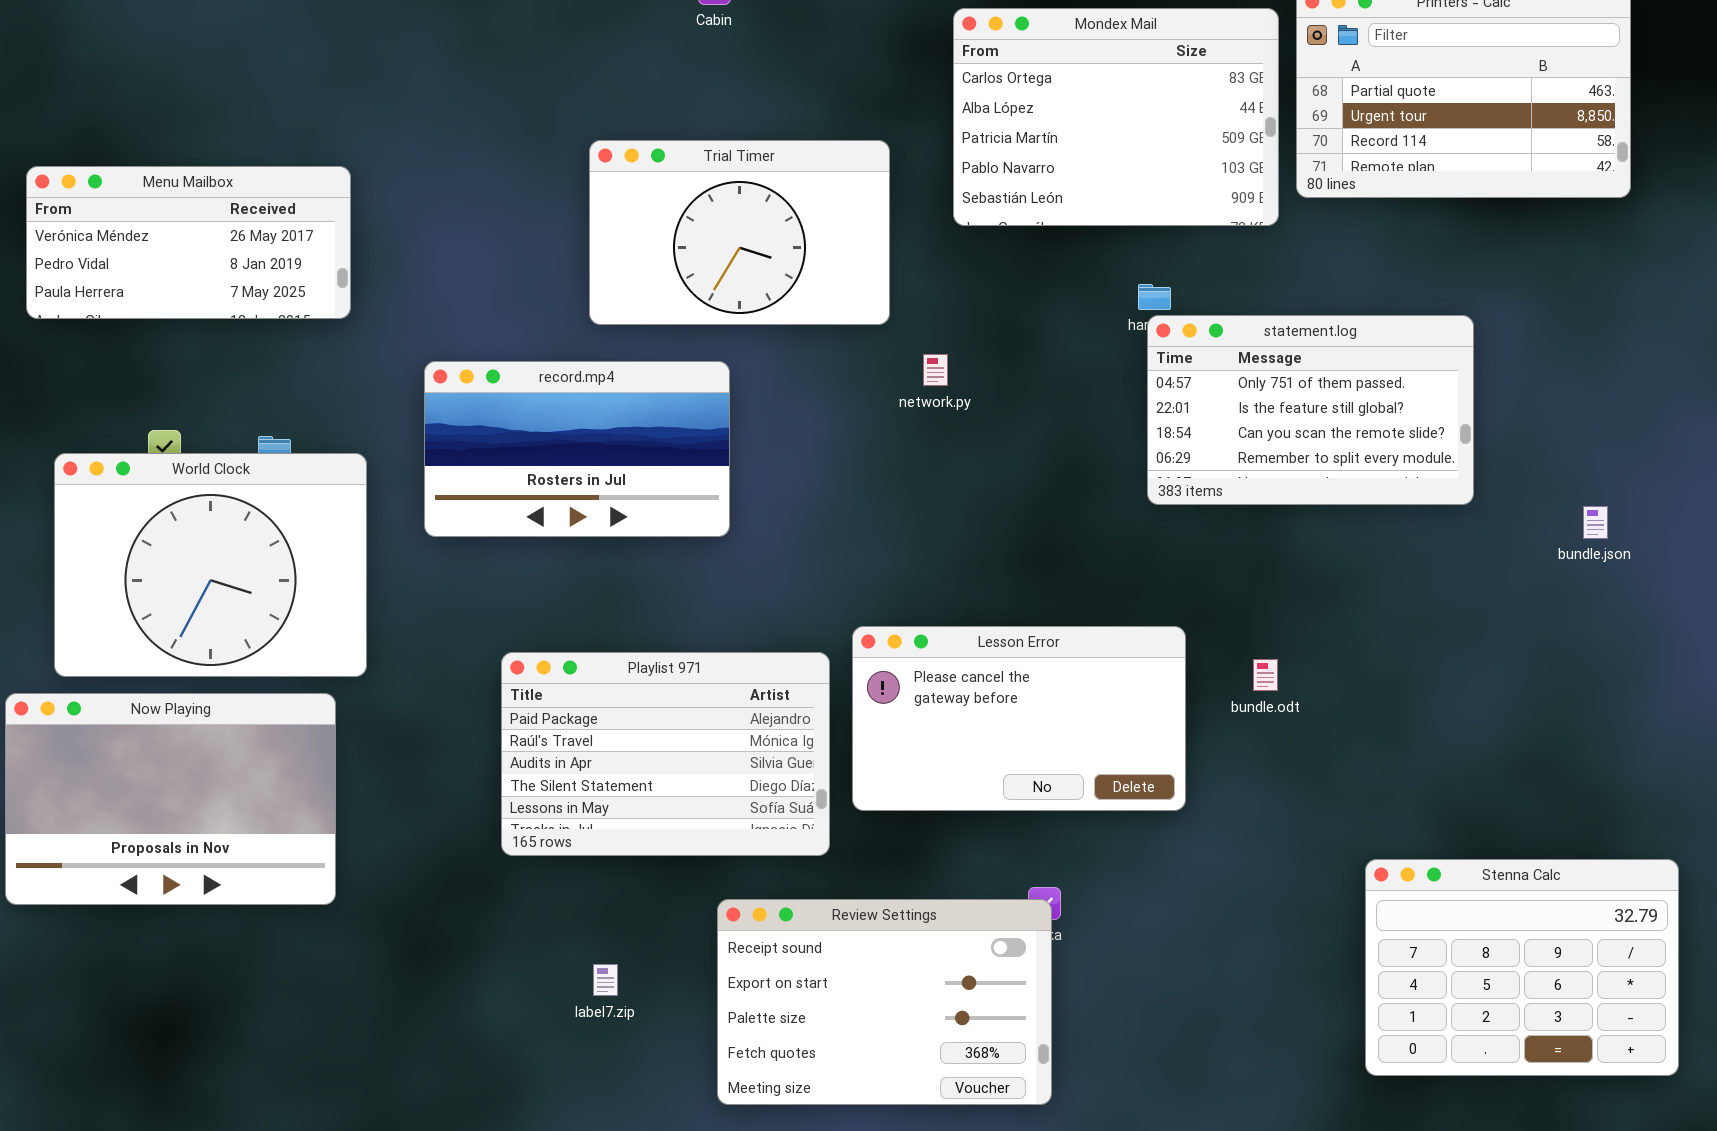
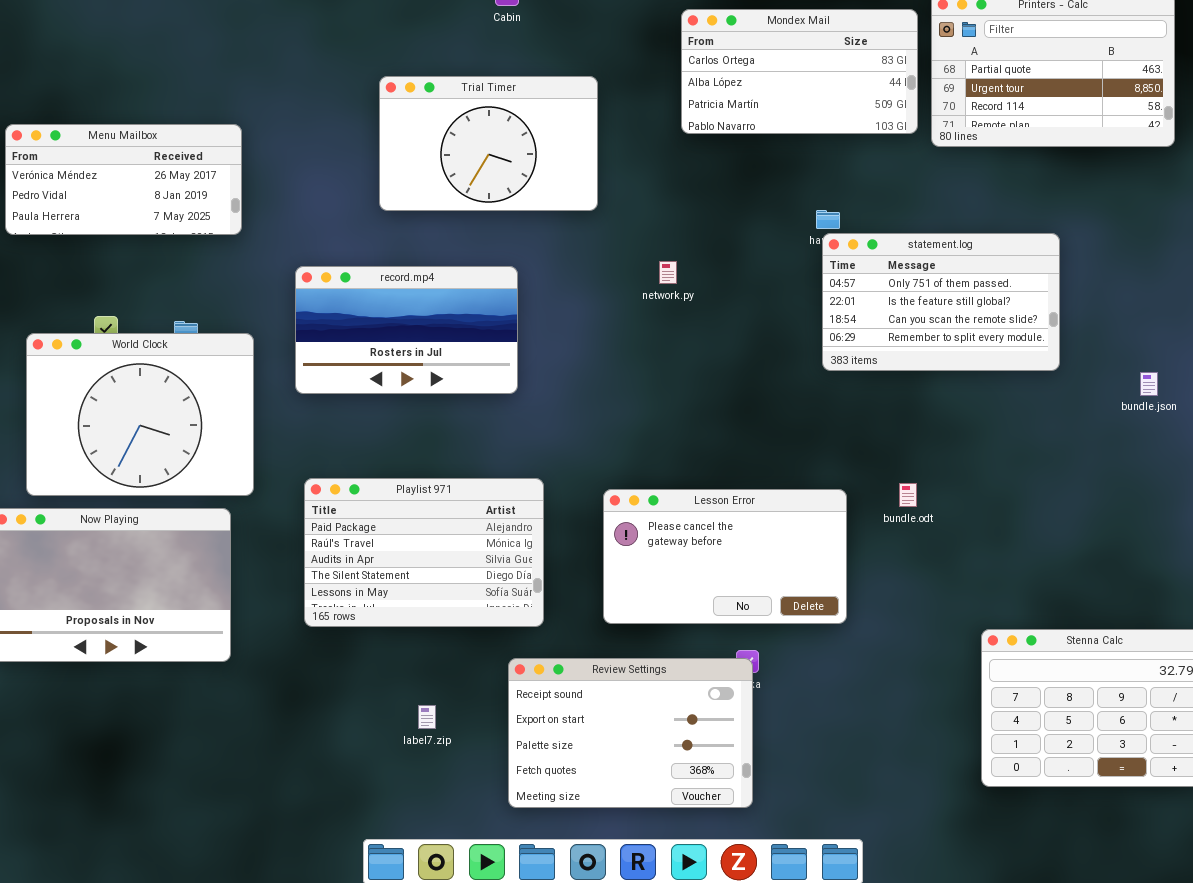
Mondex Mail: [953,8,1279,226] -> [681,9,918,134], resized
Trial Timer: [589,140,890,325] -> [379,76,598,211], moved
Lesson Error: [852,626,1186,811] -> [603,489,847,624], moved
Playlist 971: [501,652,830,856] -> [304,478,544,627], moved

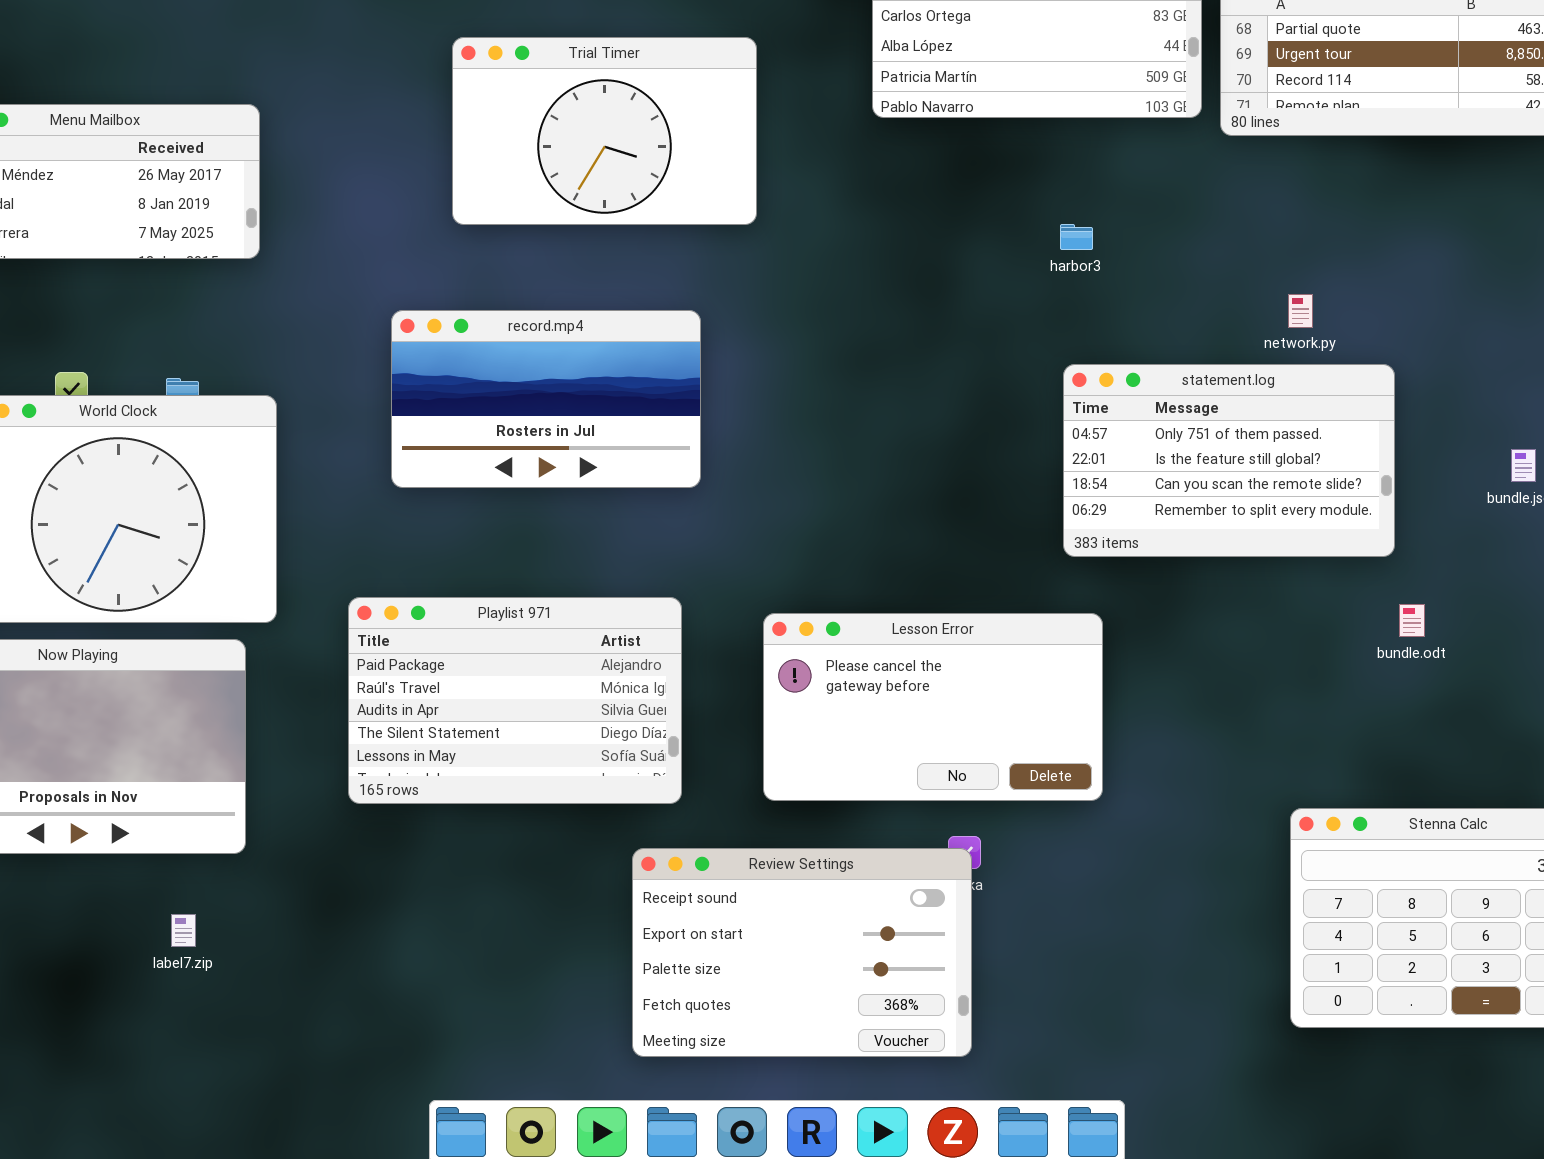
statement.log: [822,233,1060,371] -> [1063,364,1395,557], moved
network.py: [659,261,677,284] -> [1288,294,1313,328], moved
record.mp4: [295,266,518,394] -> [391,310,701,488], moved
bundle.odt: [899,483,917,507] -> [1399,604,1425,637], moved
label7.zip: [418,705,436,729] -> [171,914,196,947], moved

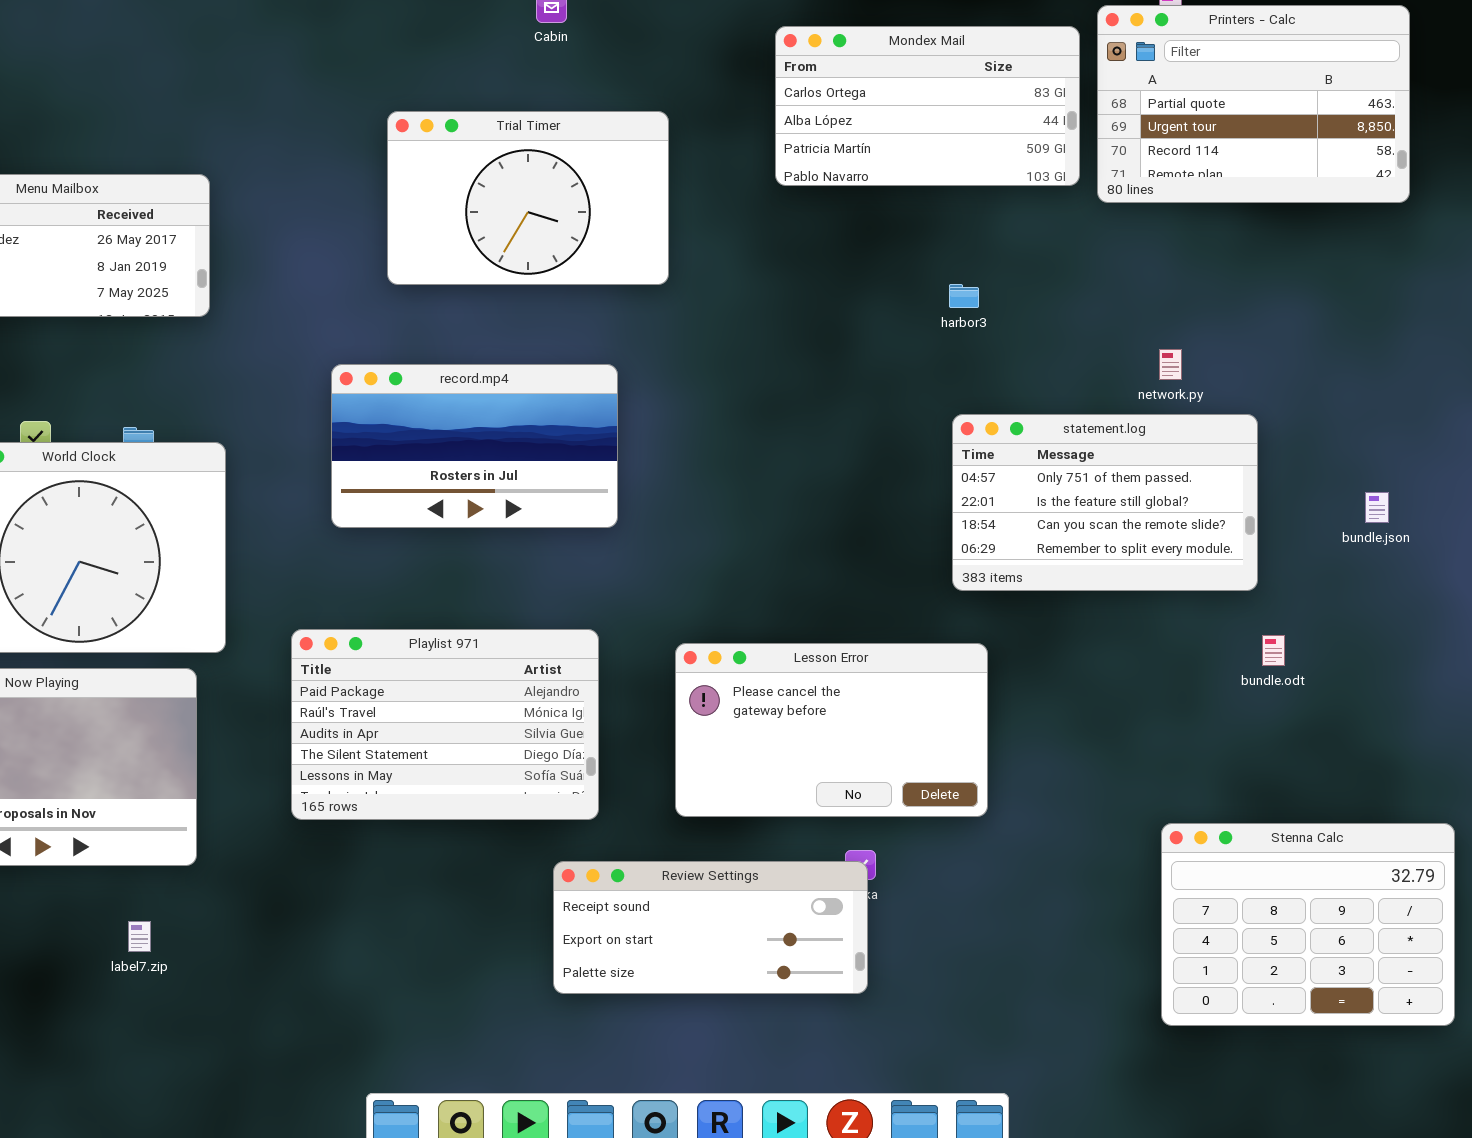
Review Settings: [632,848,972,1057] -> [553,861,868,994], resized

